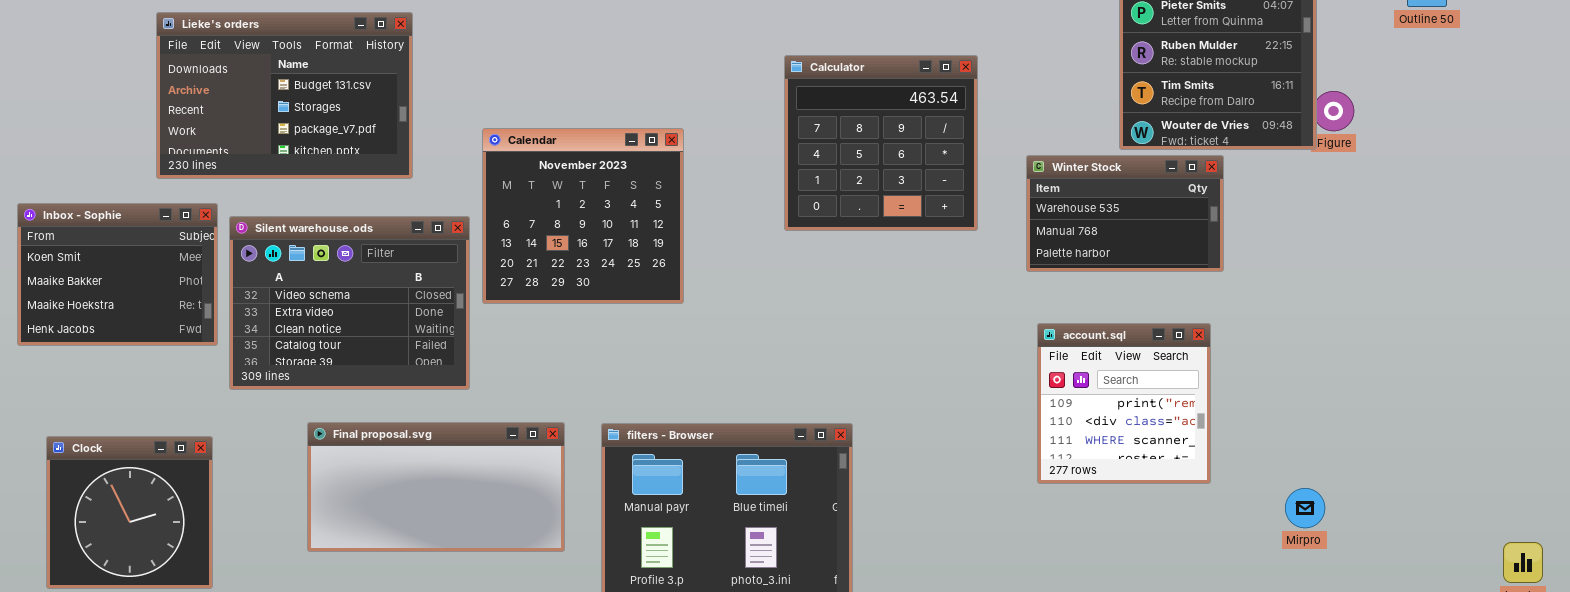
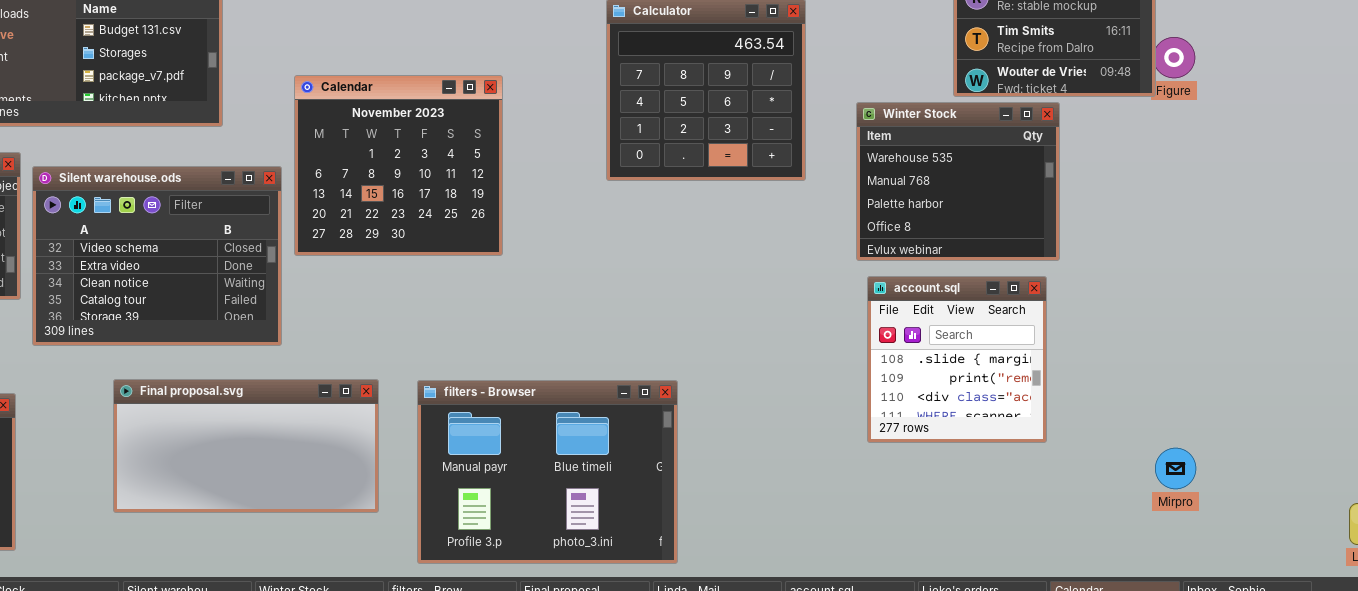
Winter Stock: [1026,155,1224,272] -> [856,102,1060,261], resized
account.sql: [1037,323,1211,484] -> [867,276,1047,443], scrolled up 1 row
Mirpro: [1285,488,1325,528] -> [1155,448,1196,489], moved

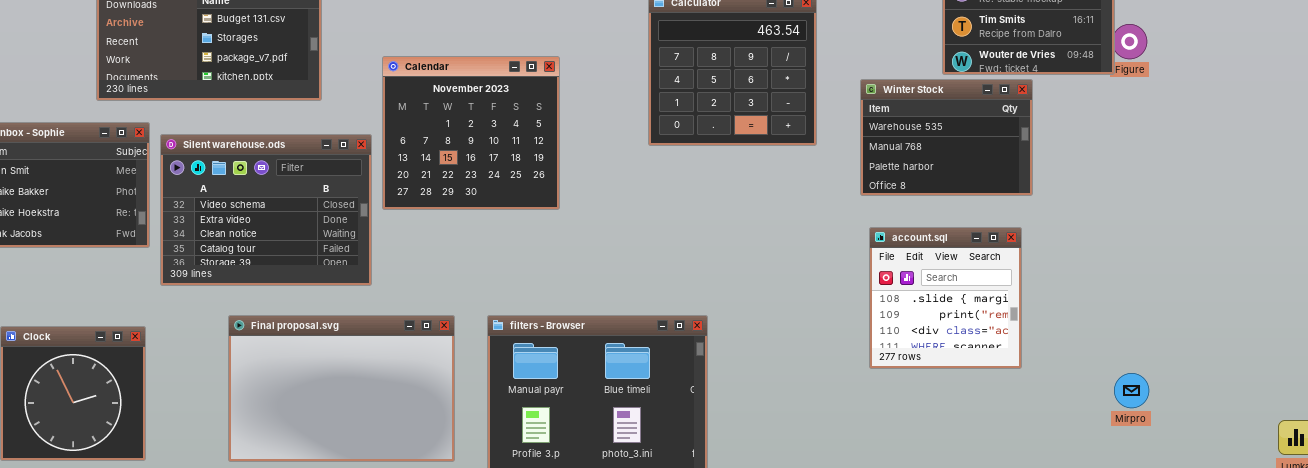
Winter Stock: [856,102,1060,261] -> [860,79,1033,196], resized
Final proposal.svg: [113,379,379,513] -> [228,315,455,462], resized

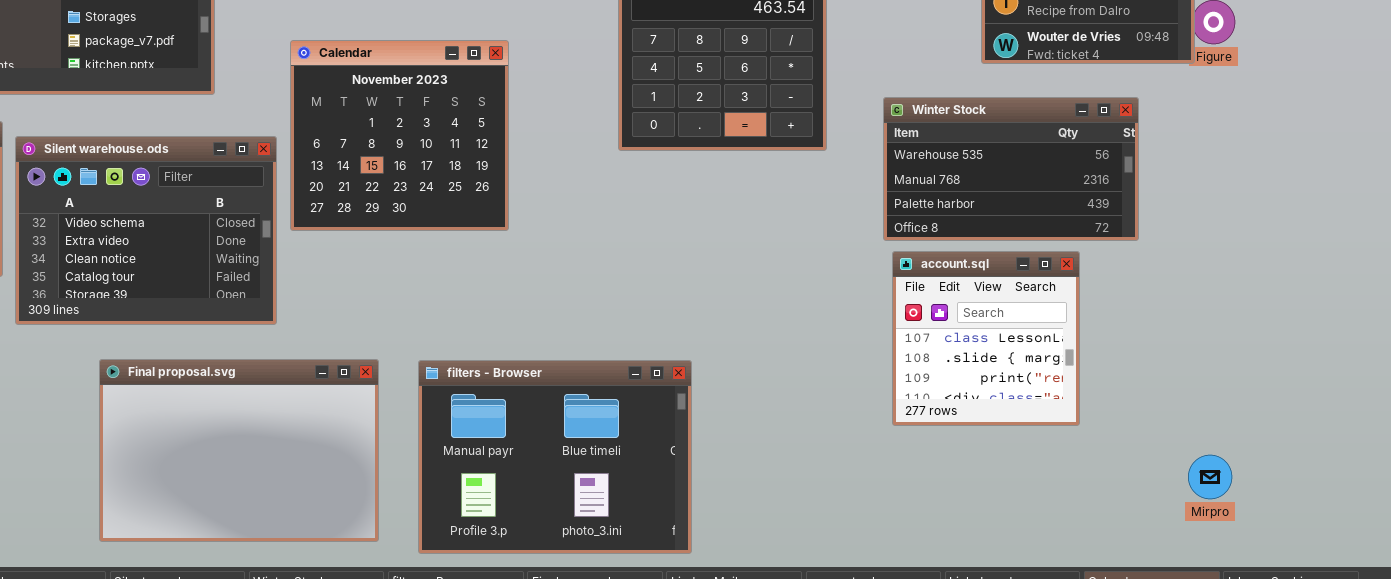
Winter Stock: [860,79,1033,196] -> [883,97,1139,241], moved, resized
account.sql: [869,227,1022,369] -> [892,251,1080,426], scrolled up 1 row
Mirpro: [1114,373,1149,408] -> [1188,455,1232,499], moved

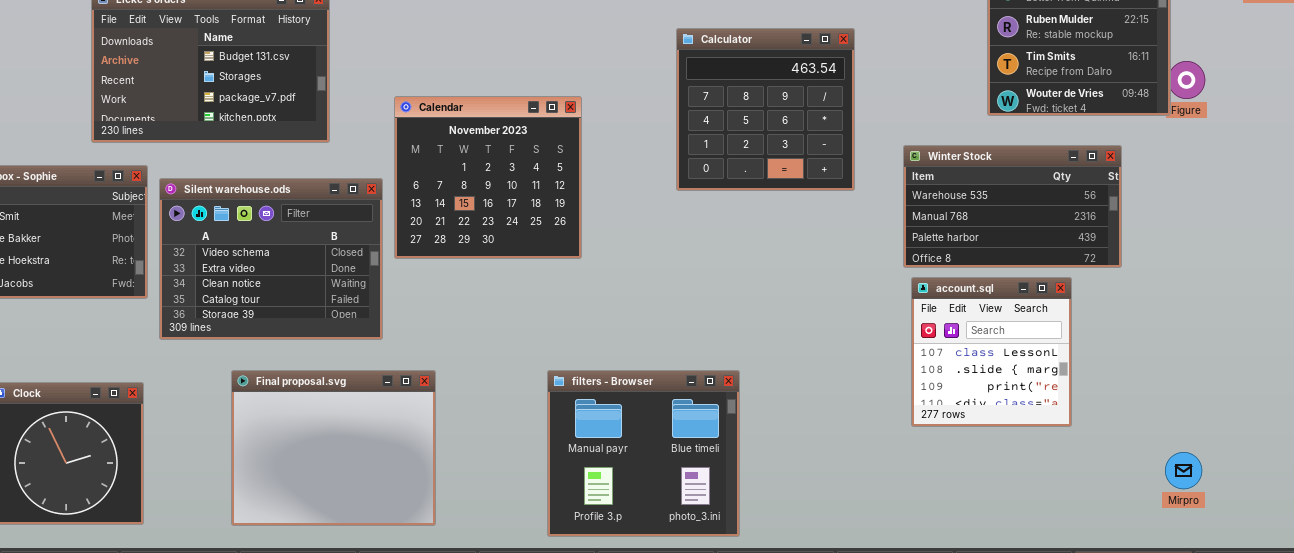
Final proposal.svg: [99,359,379,542] -> [231,370,436,526], resized
filters - Browser: [418,360,692,554] -> [547,370,740,537], resized

